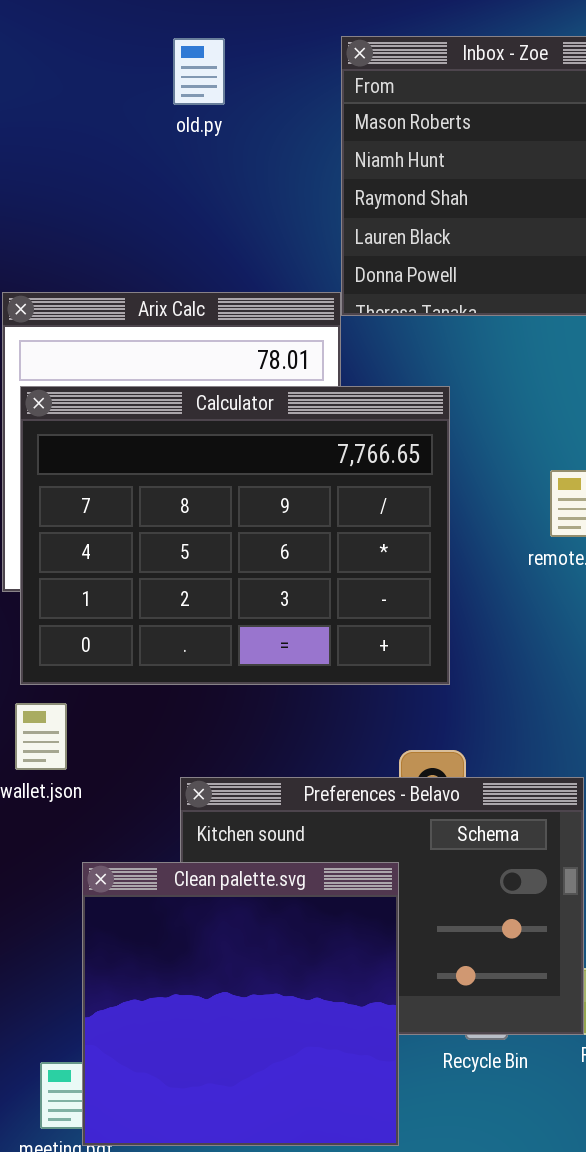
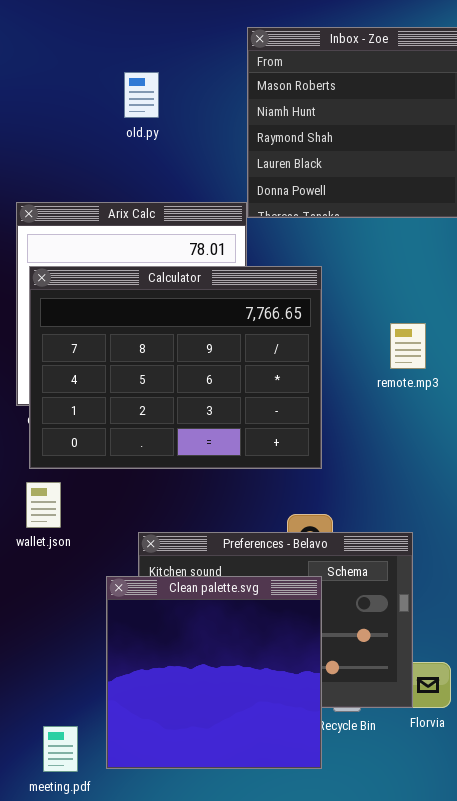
old.py: [173,38,225,105] -> [124,72,159,118], moved
Clean palette.svg: [82,862,399,1146] -> [106,576,322,769], moved

